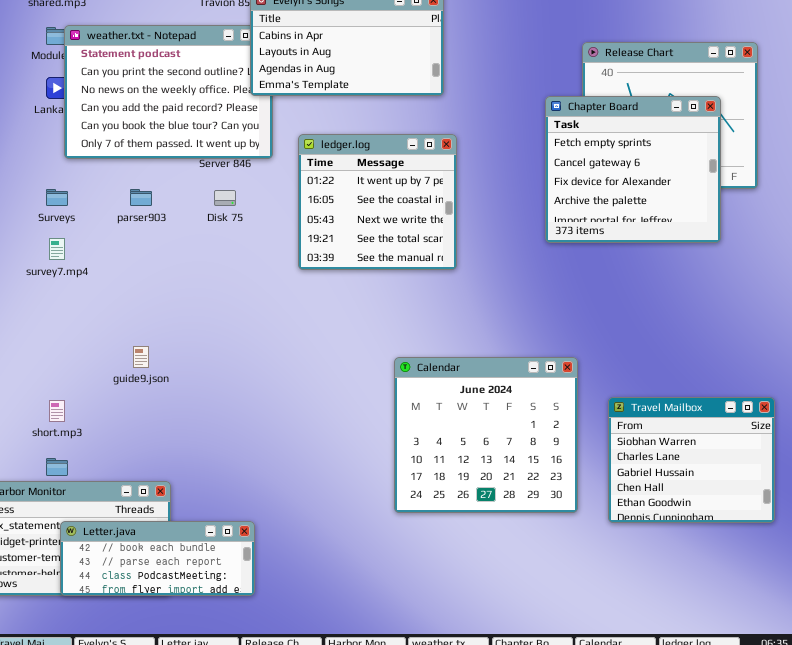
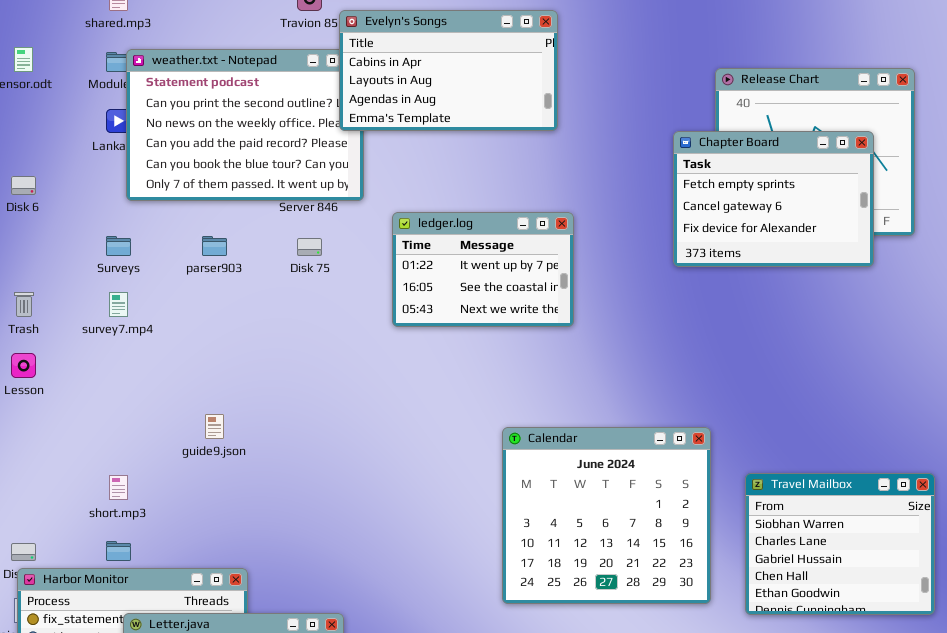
Chapter Board: [545,96,721,243] -> [673,131,874,267], resized
ledger.log: [298,134,457,270] -> [392,212,574,327], resized

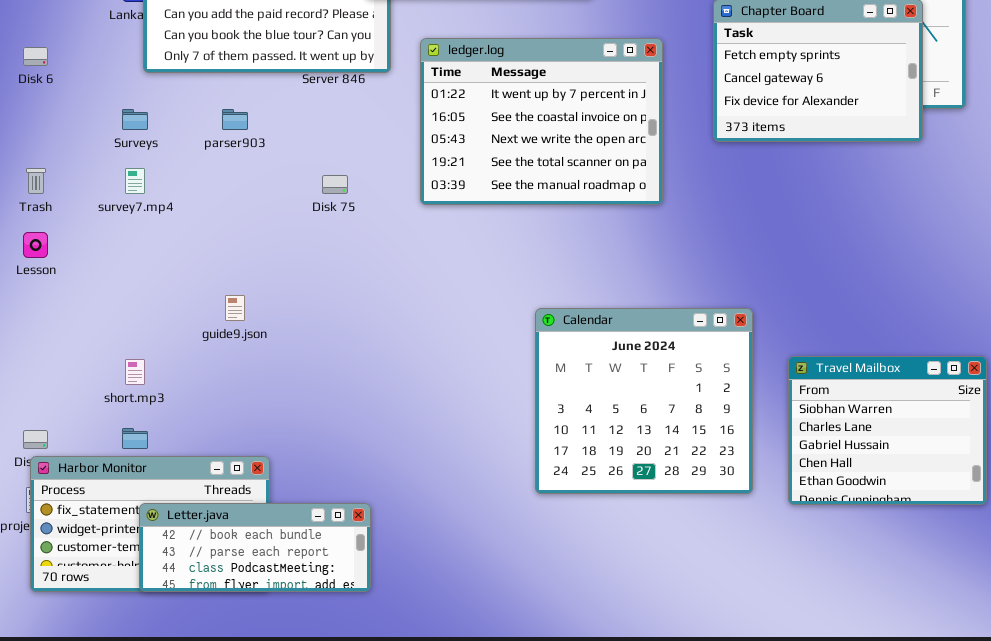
ledger.log: [392,212,574,327] -> [420,38,663,205], resized
Disk 75: [297,238,322,256] -> [322,175,348,194], moved

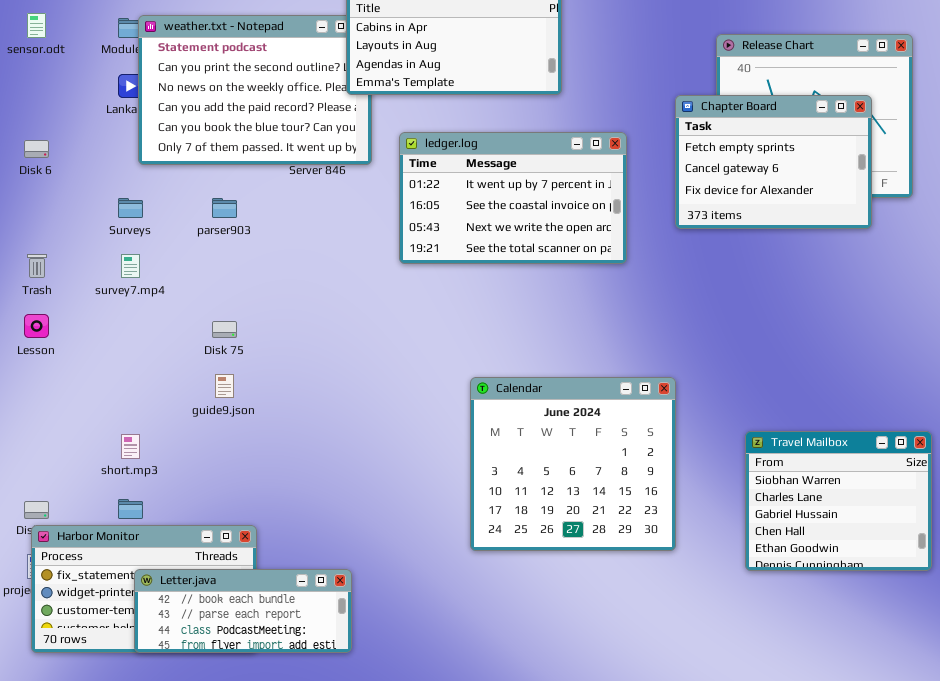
ledger.log: [420,38,663,205] -> [399,132,627,264], resized
Disk 75: [322,175,348,194] -> [212,321,237,338], moved
Calendar: [535,308,753,494] -> [470,377,676,551], moved

